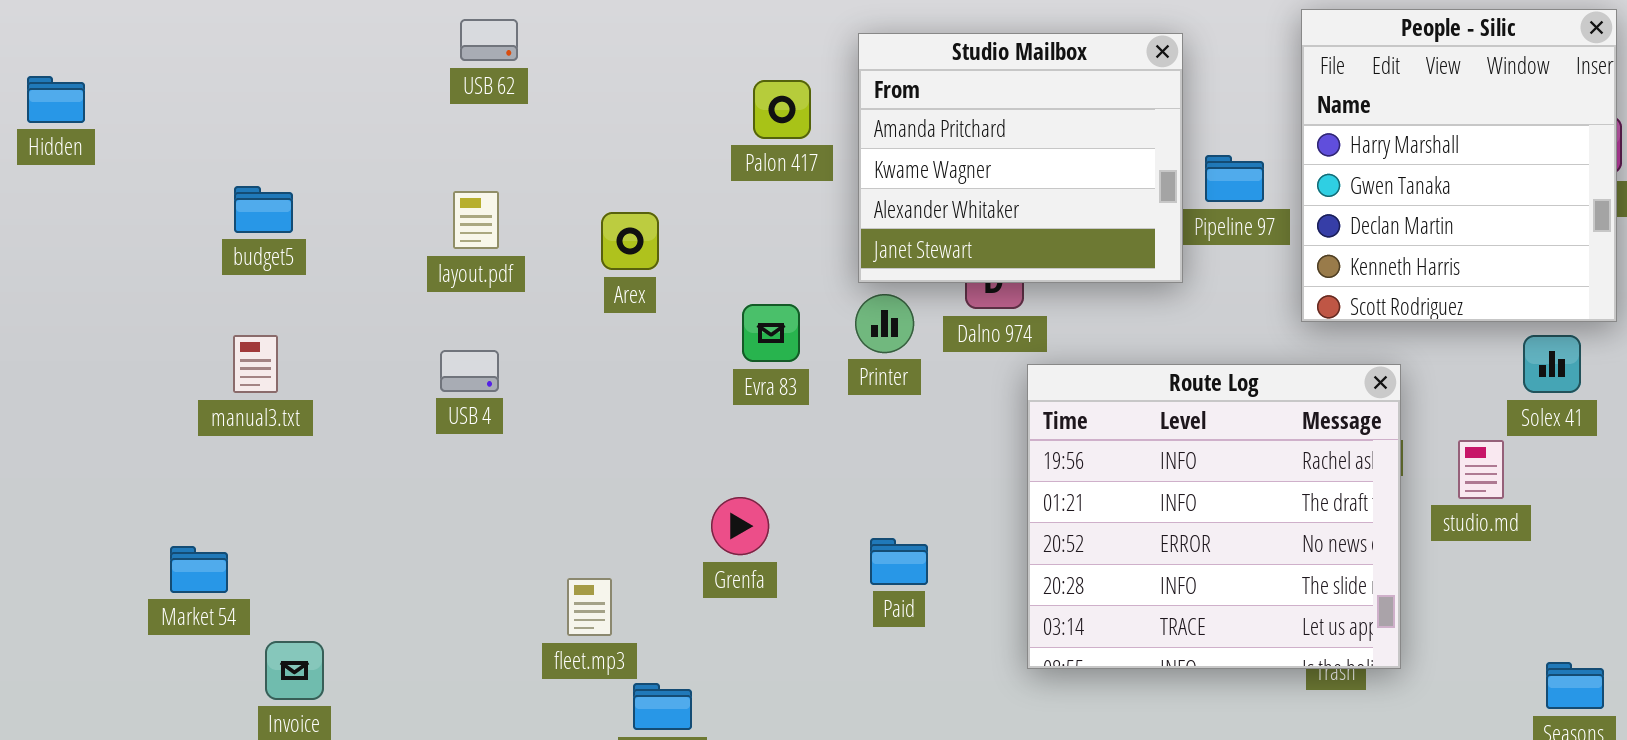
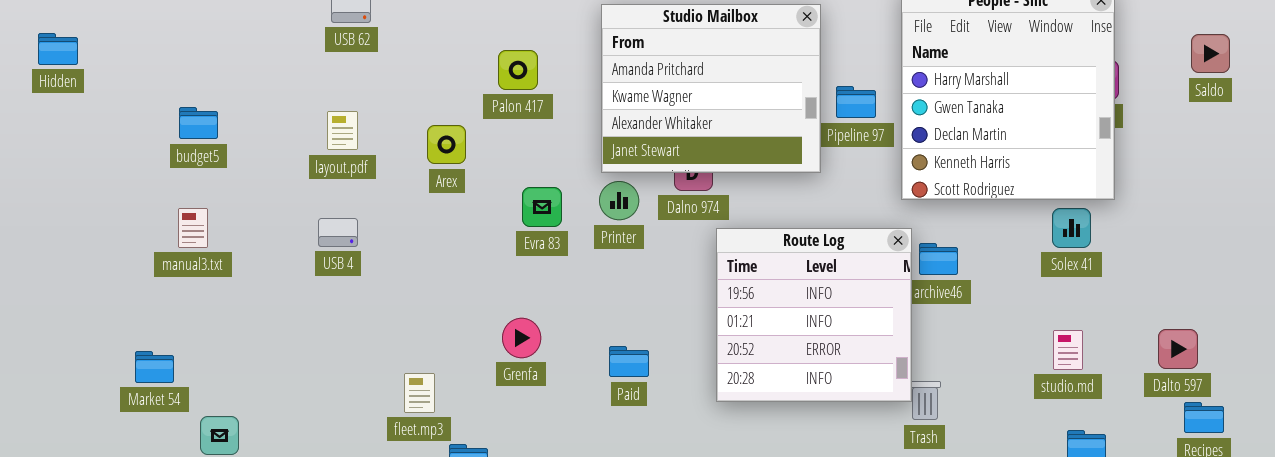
Palon 417: [753,80,811,139] -> [498,50,538,90], moved
Route Log: [1027,364,1401,669] -> [716,228,912,402], resized
studio.md: [1458,440,1504,499] -> [1053,330,1083,370], moved

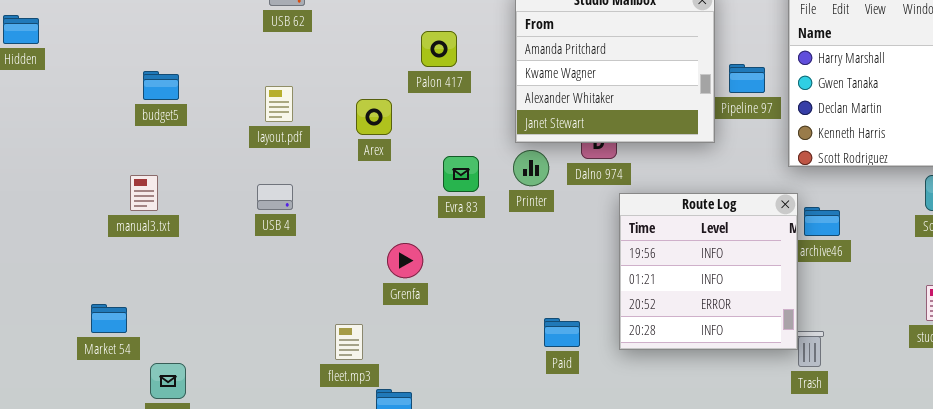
budget5: [179,107,218,139] -> [143,71,179,100], moved
Grenfa: [502,318,541,358] -> [387,243,423,278], moved
Paid: [609,346,649,377] -> [544,318,580,347], moved

